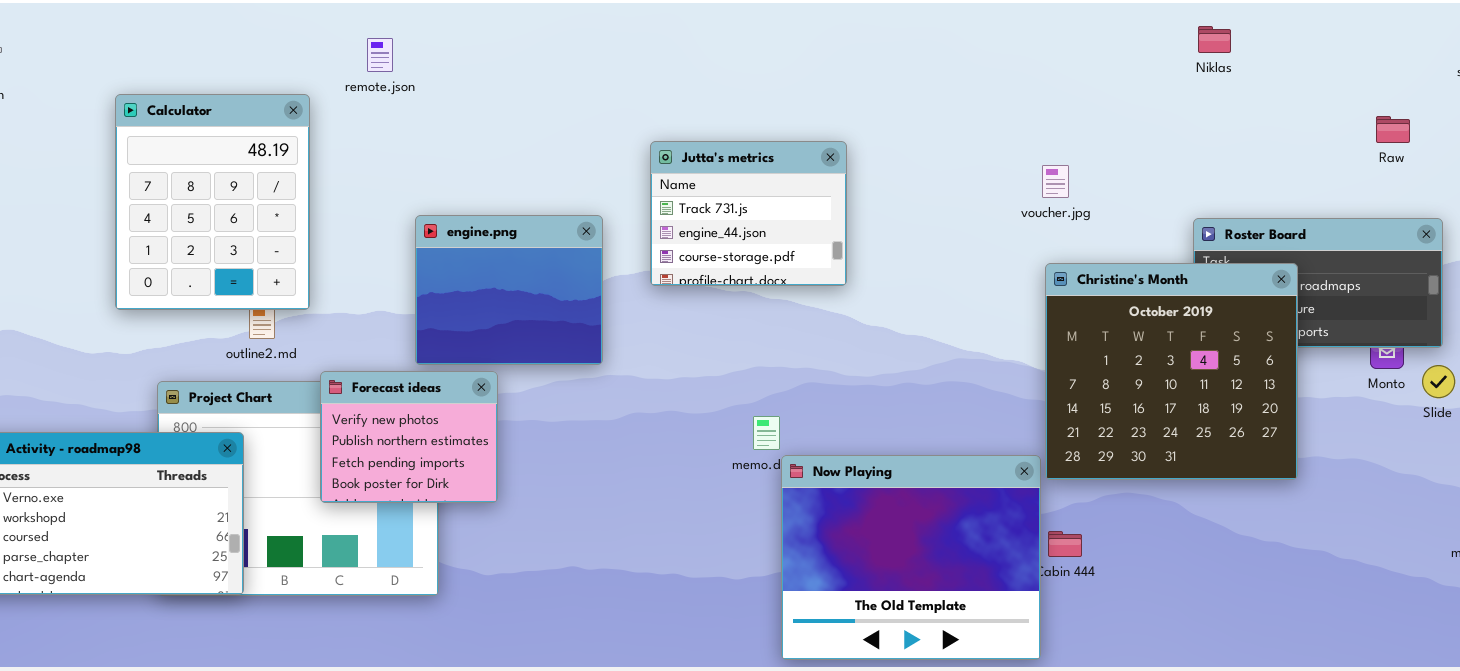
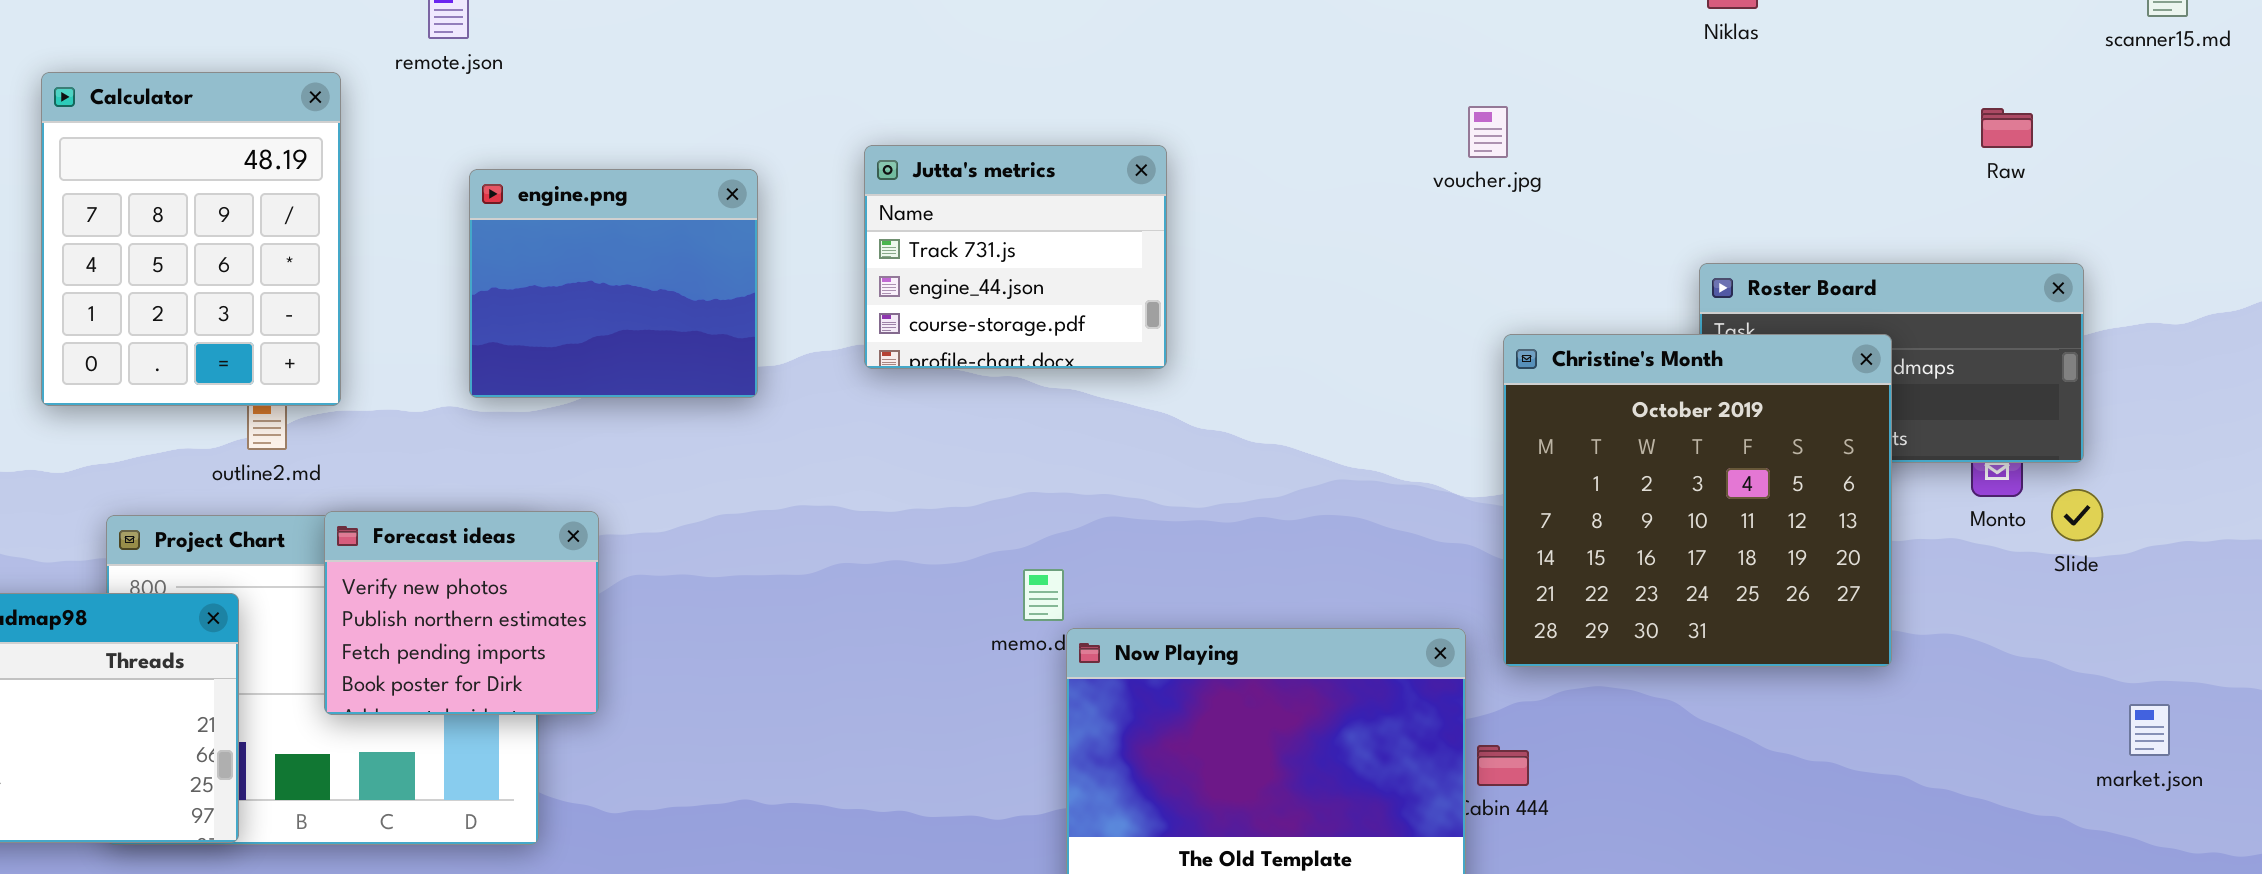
voucher.jpg: [1042,165,1069,198] -> [1468,106,1508,158], moved
engine.png: [415,215,603,365] -> [469,169,758,398], moved
Christine's Month: [1045,263,1298,480] -> [1503,334,1892,667], moved
Forecast ideas: [320,371,498,503] -> [324,511,599,715], moved

